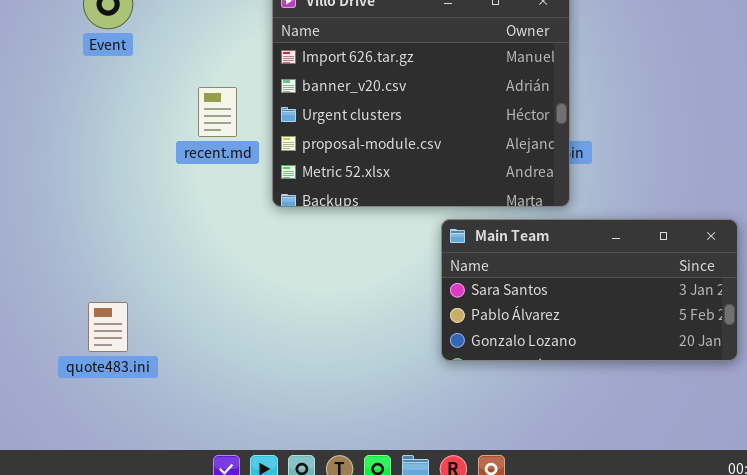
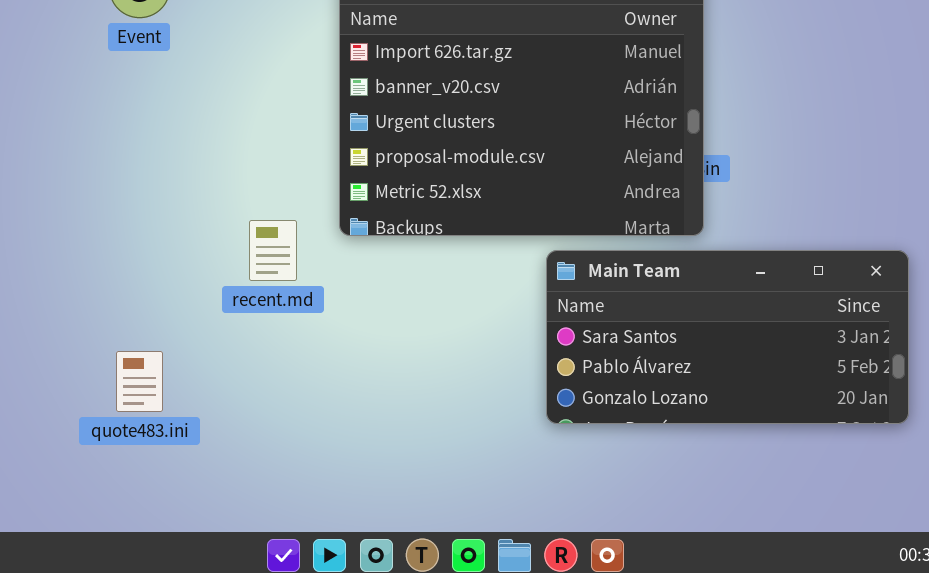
recent.md: [198,87,237,137] -> [249,220,297,281], moved

